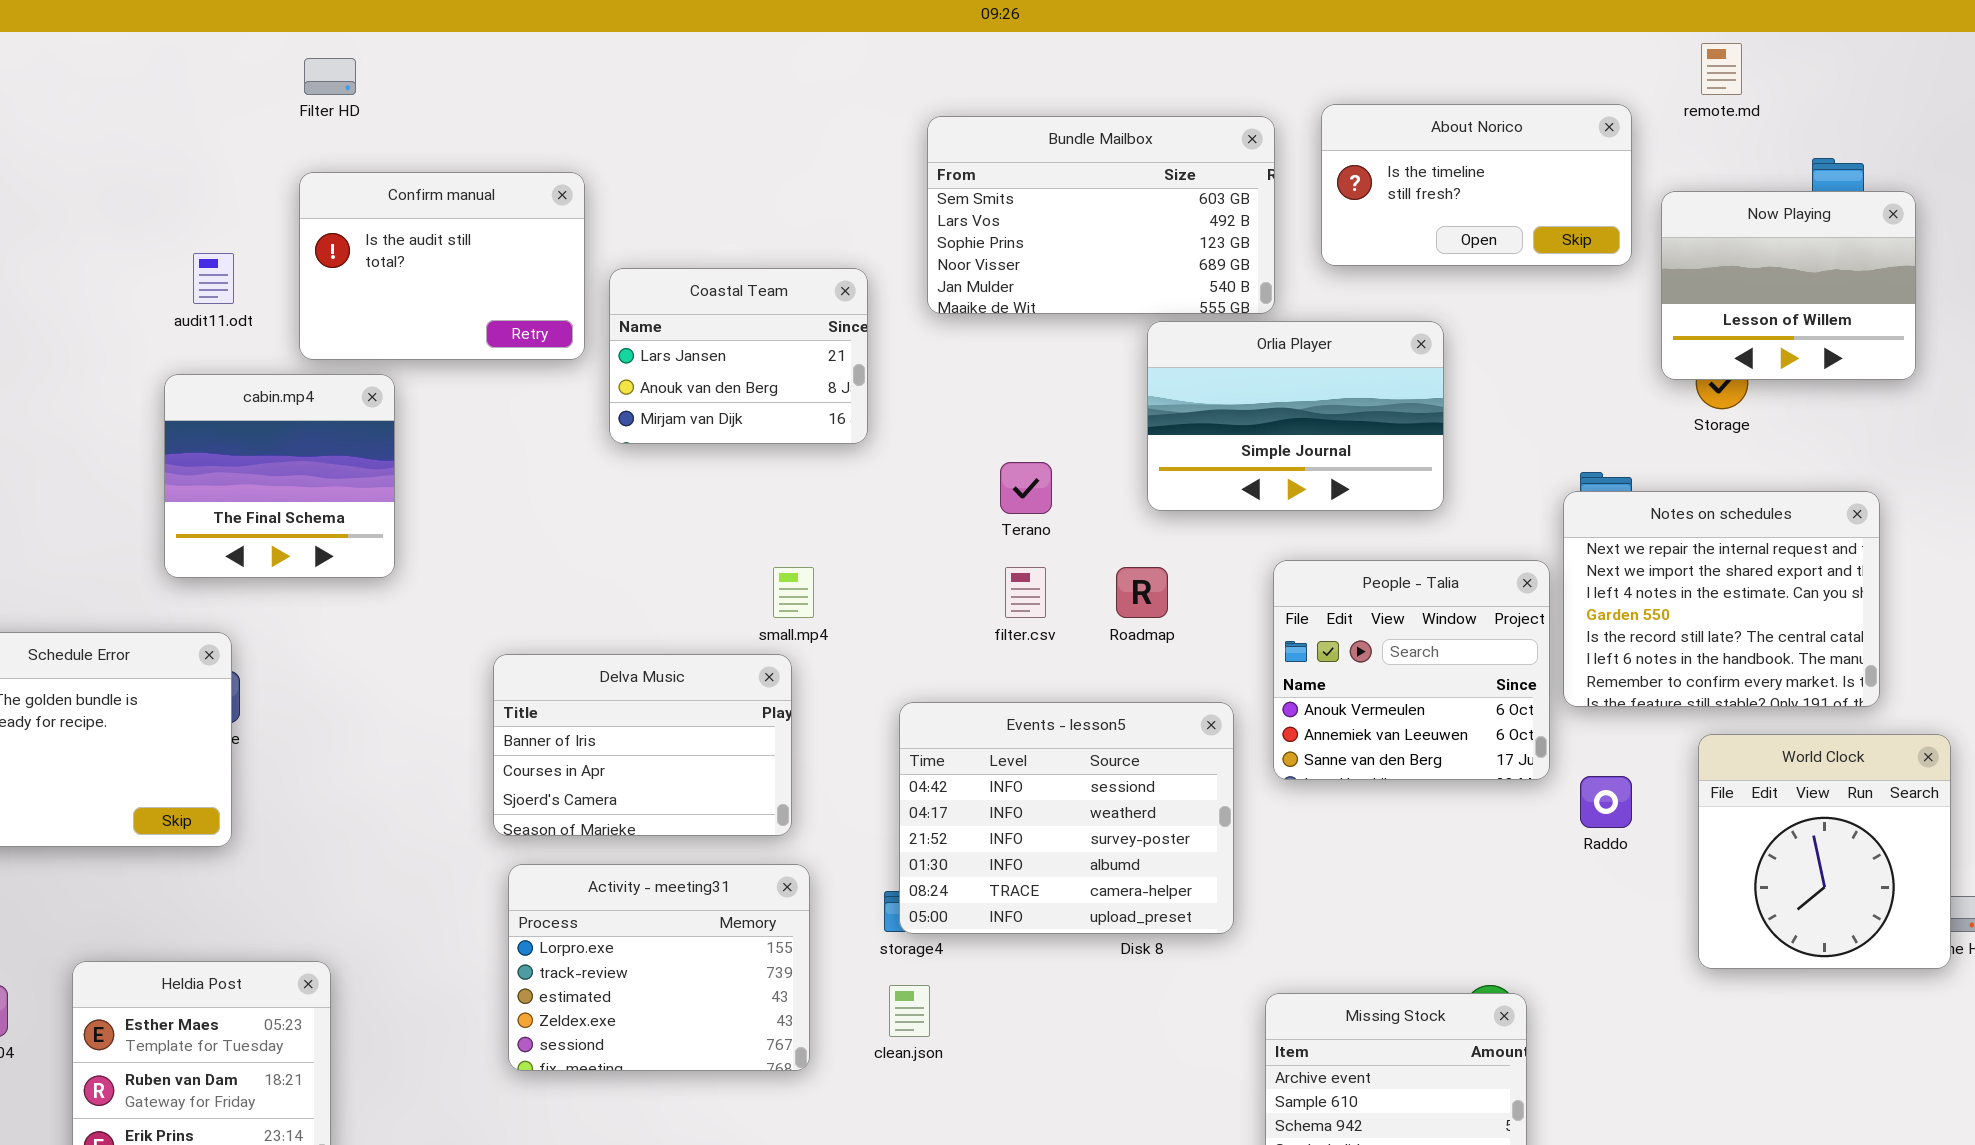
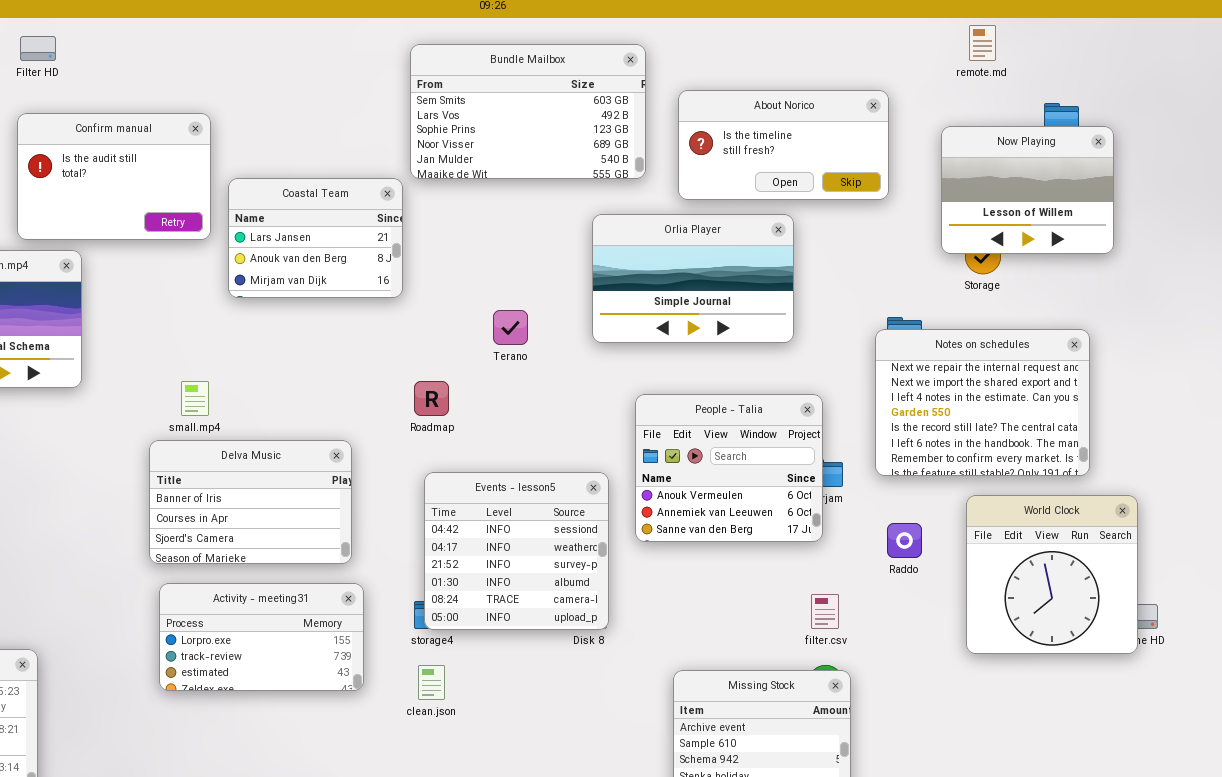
About Norico: [1321,104,1632,266] -> [678,90,889,200], moved
Bundle Mailbox: [927,116,1275,314] -> [410,44,646,179], moved
People - Talia: [1273,560,1550,780] -> [635,394,823,542], moved
small.mp4: [773,567,814,618] -> [181,381,209,416], moved
filter.csv: [1005,567,1046,618] -> [811,594,839,629], moved
Roadmap: [1116,567,1168,618] -> [414,381,449,416], moved
Events - lesson5: [899,702,1234,934] -> [424,472,609,630], resized
Activity - meeting31: [508,864,810,1071] -> [159,583,364,691], resized

